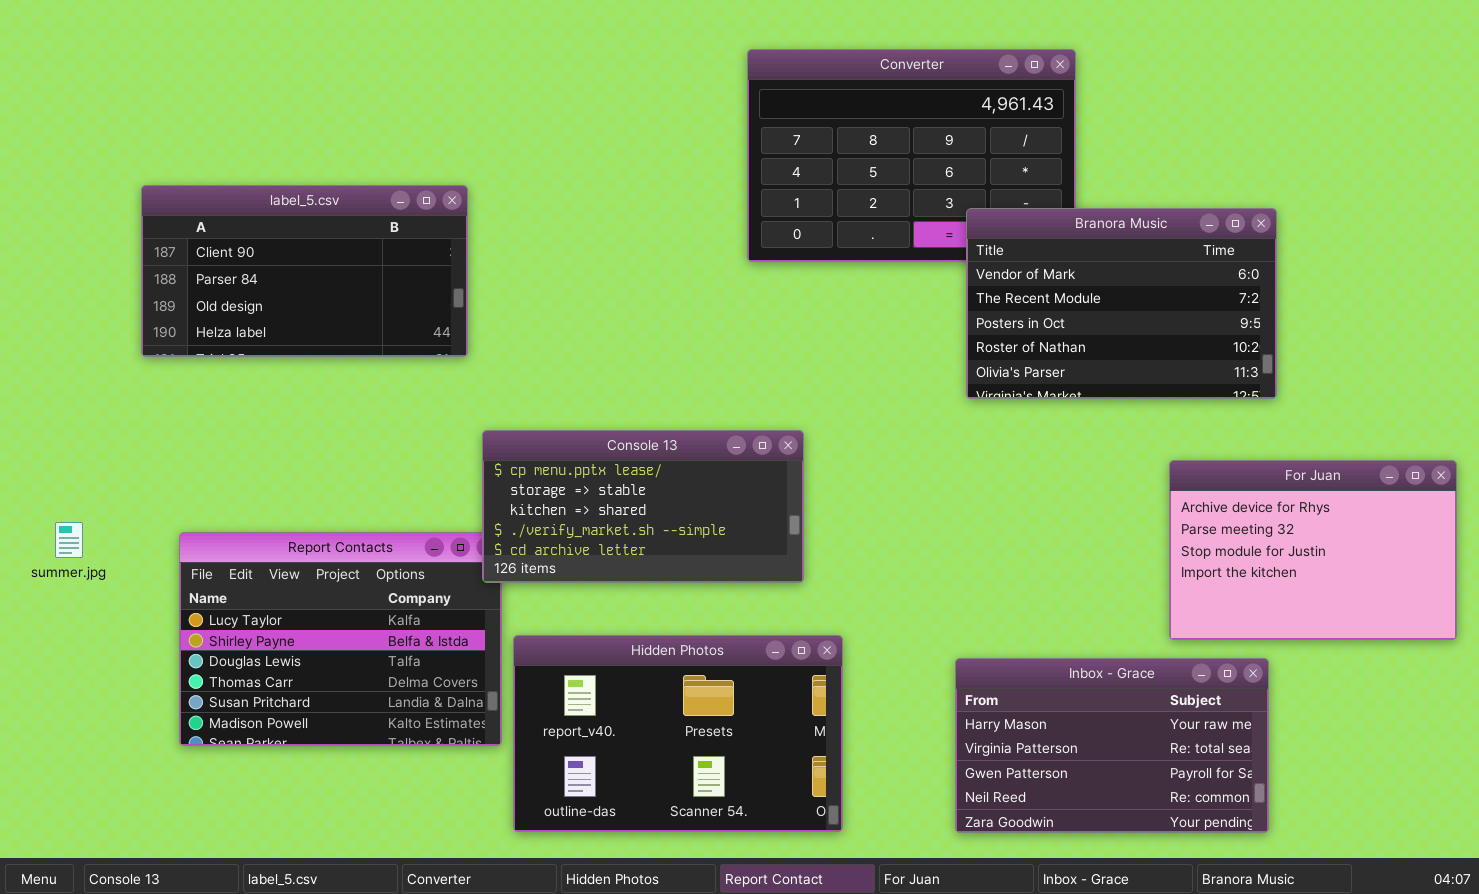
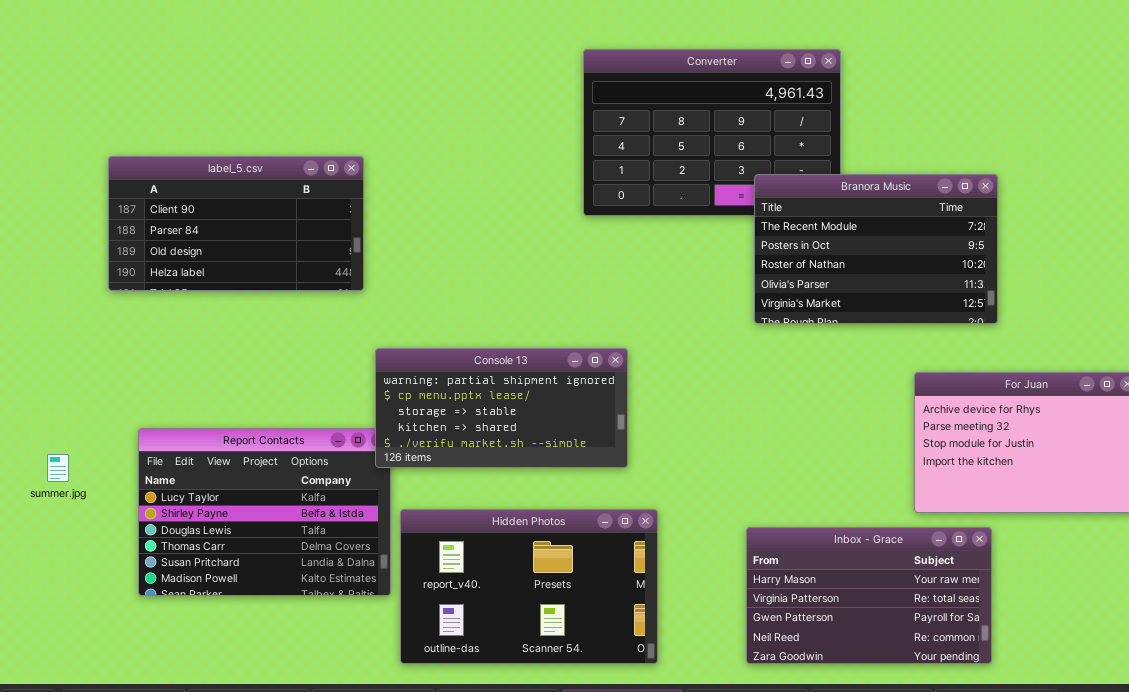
Branora Music: [966,208,1277,399] -> [754,174,998,324], scrolled down 1 row
Console 13: [482,430,804,583] -> [375,348,628,468], scrolled up 1 row
summer.jpg: [55,522,83,558] -> [47,454,69,482], moved

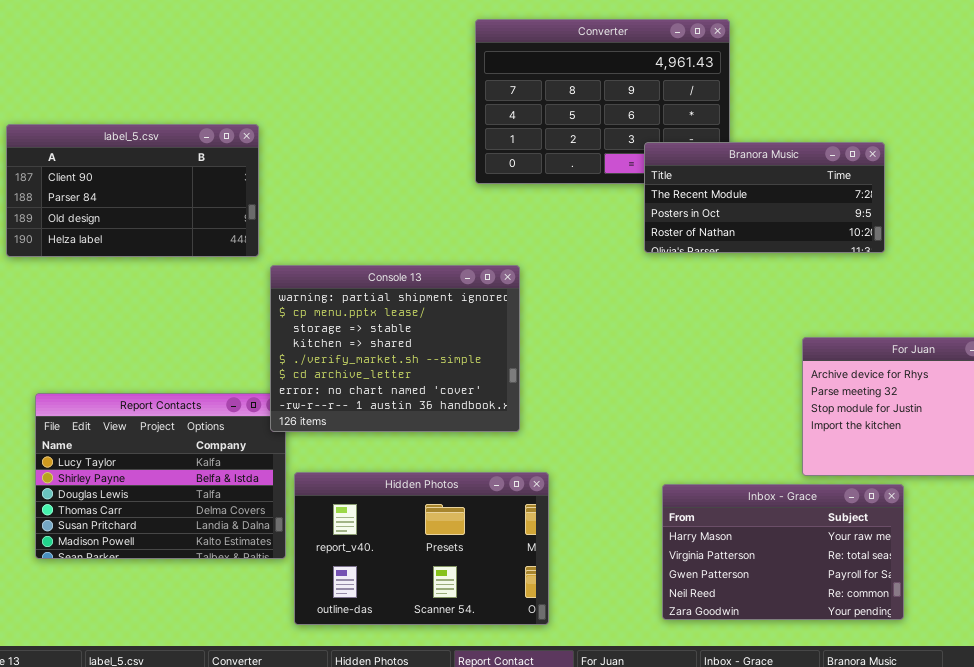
Branora Music: [754,174,998,324] -> [644,142,885,253], resized
Console 13: [375,348,628,468] -> [270,265,520,432], resized
Inbox - Grace: [746,527,992,664] -> [662,484,904,620], moved

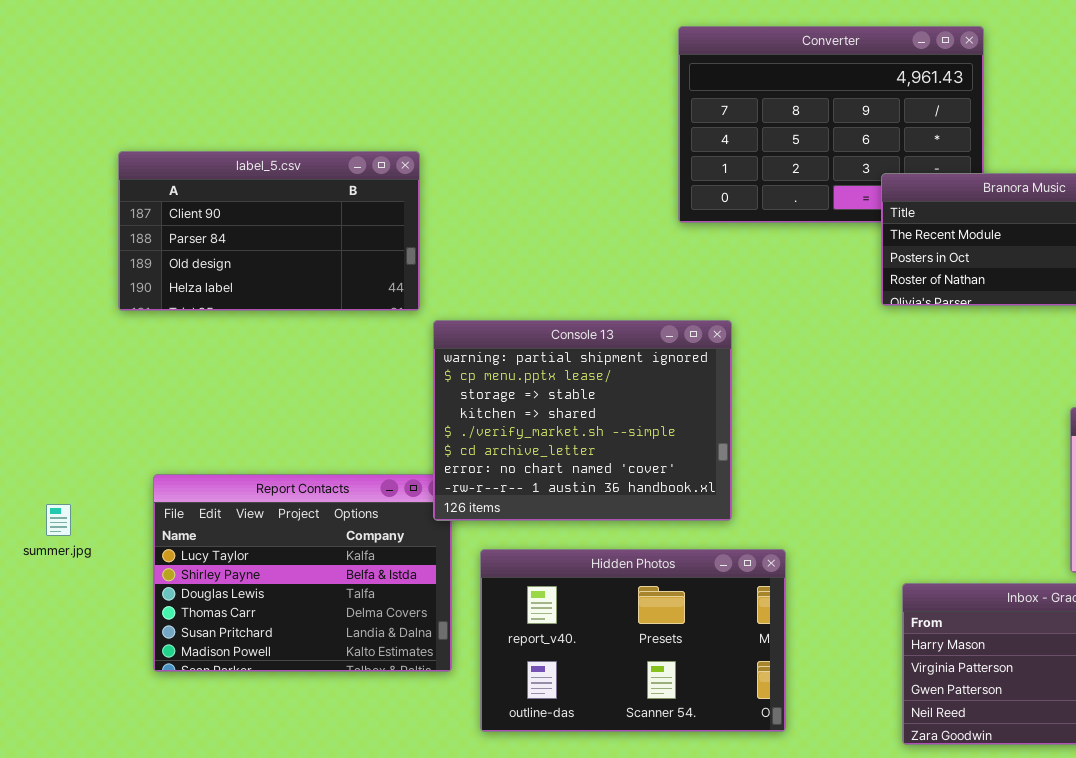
Hidden Photos: [294,472,549,625] -> [480,549,786,732], moved

